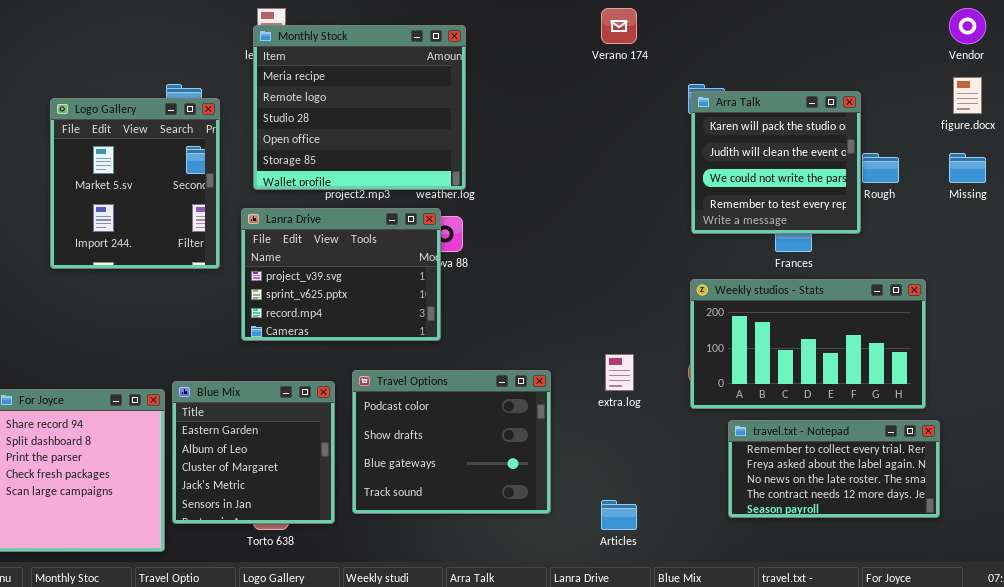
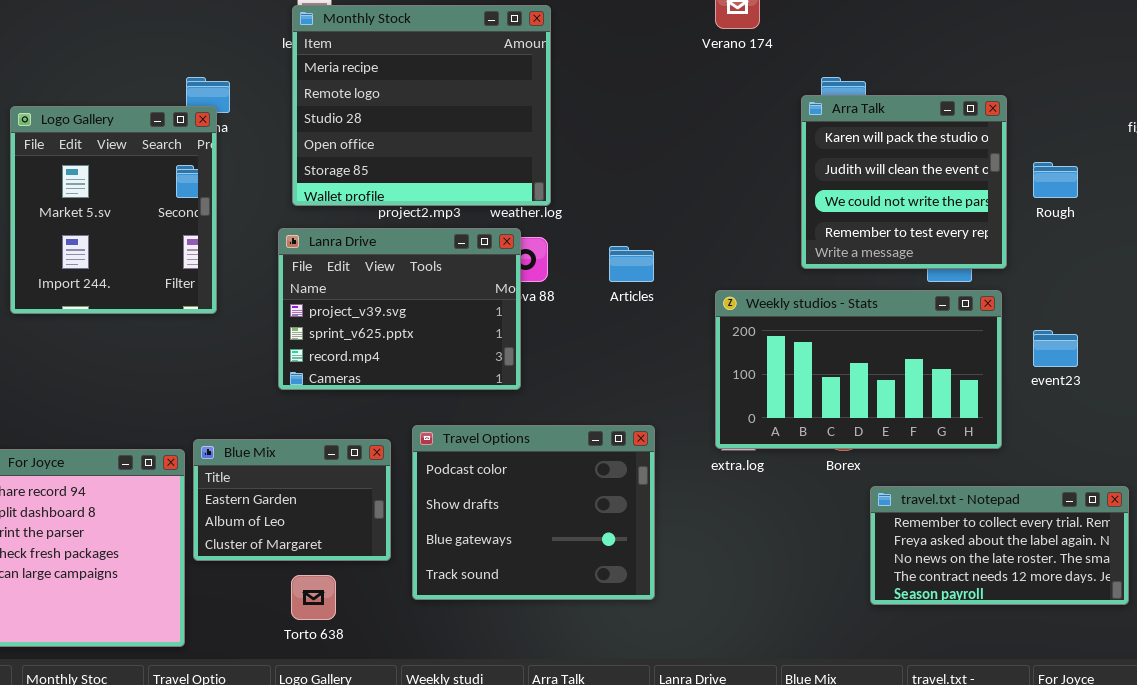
Arra Talk: [691,91,861,234] -> [801,95,1007,269], moved
Logo Gallery: [50,98,220,269] -> [10,106,217,314], moved
Weekly studios - Stats: [690,279,926,409] -> [715,290,1002,449], moved
Blue Mix: [172,381,335,524] -> [193,439,391,561], resized
Articles: [601,500,637,530] -> [609,246,654,282], moved

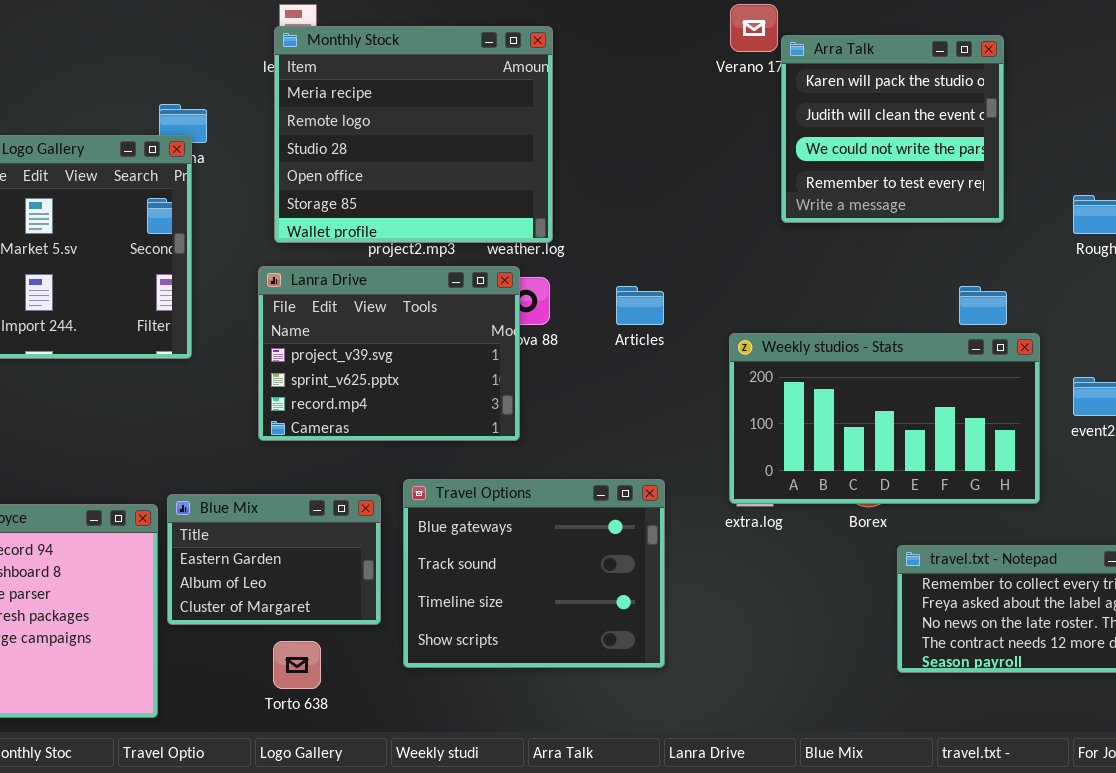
Arra Talk: [801,95,1007,269] -> [781,35,1004,223], moved
Travel Options: [412,425,655,600] -> [403,479,665,668], scrolled down 2 rows

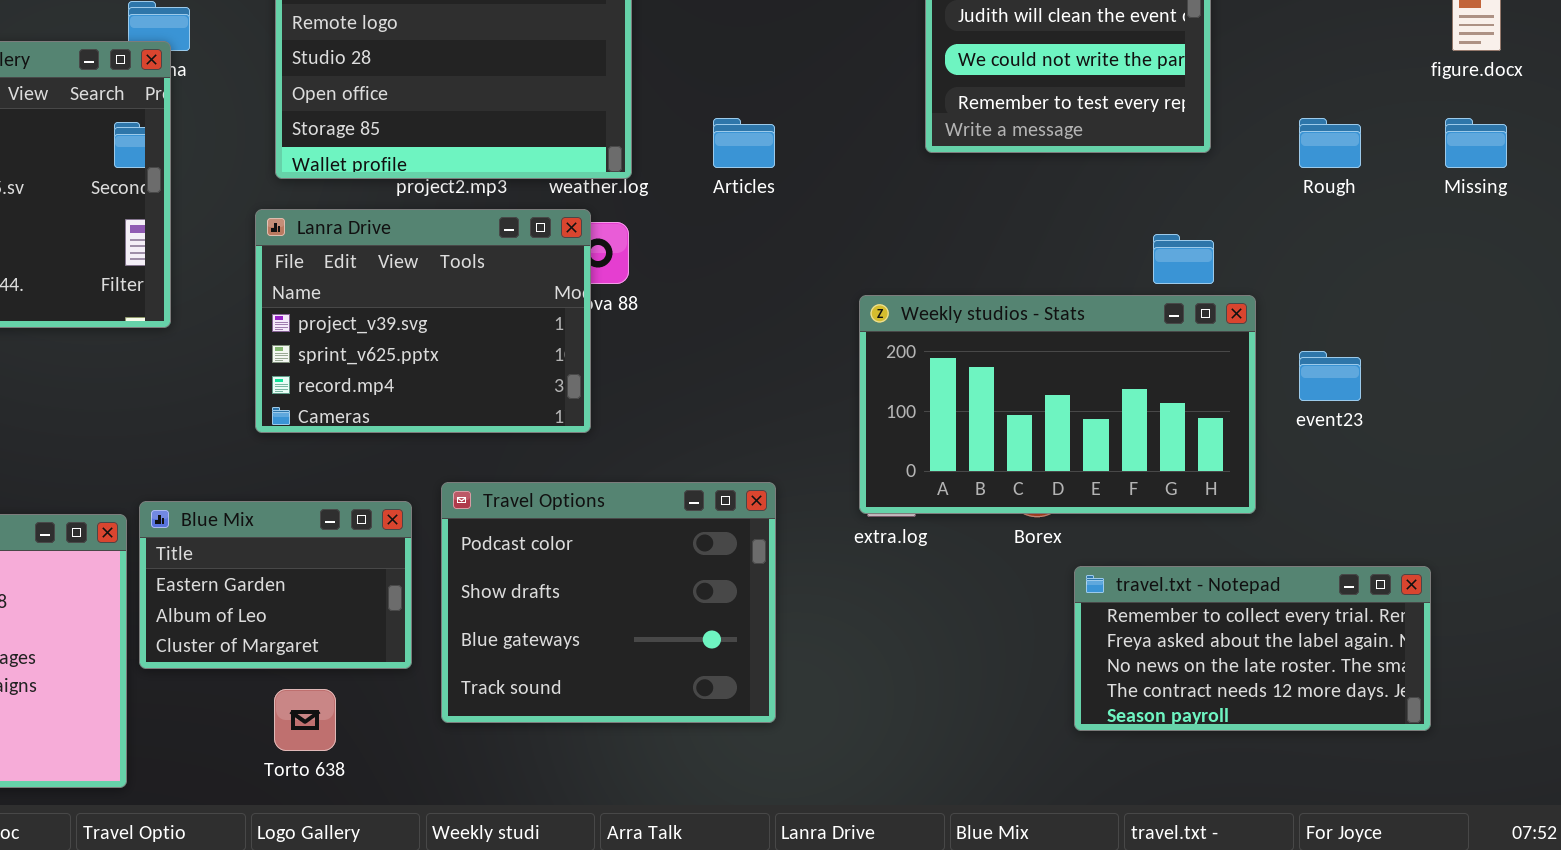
Articles: [616,286,664,325] -> [713,118,775,168], moved
Travel Options: [403,479,665,668] -> [441,482,776,723], scrolled up 2 rows

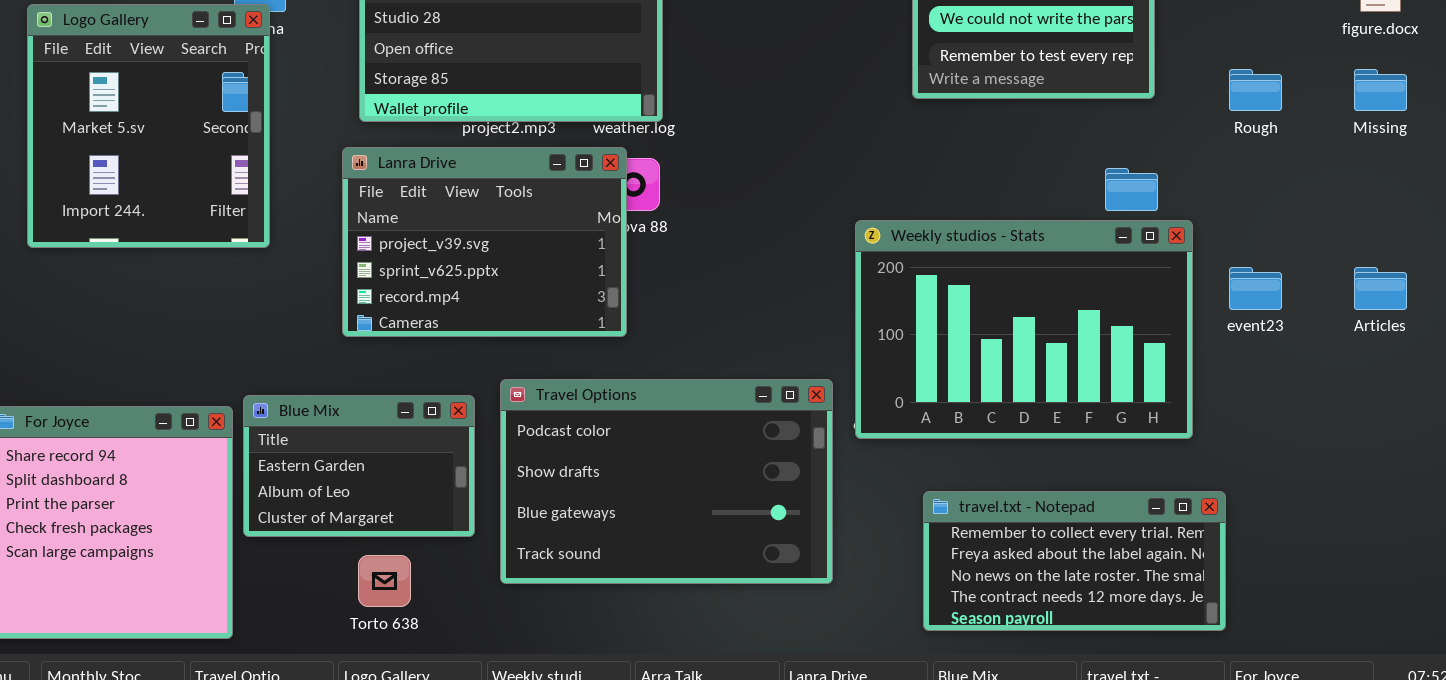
Articles: [713,118,775,168] -> [1354,267,1407,310], moved
Weekly studios - Stats: [859,295,1256,514] -> [855,220,1193,439], resized
Travel Options: [441,482,776,723] -> [500,379,833,584], resized
travel.txt - Notepad: [1074,566,1431,731] -> [923,491,1226,631], moved

